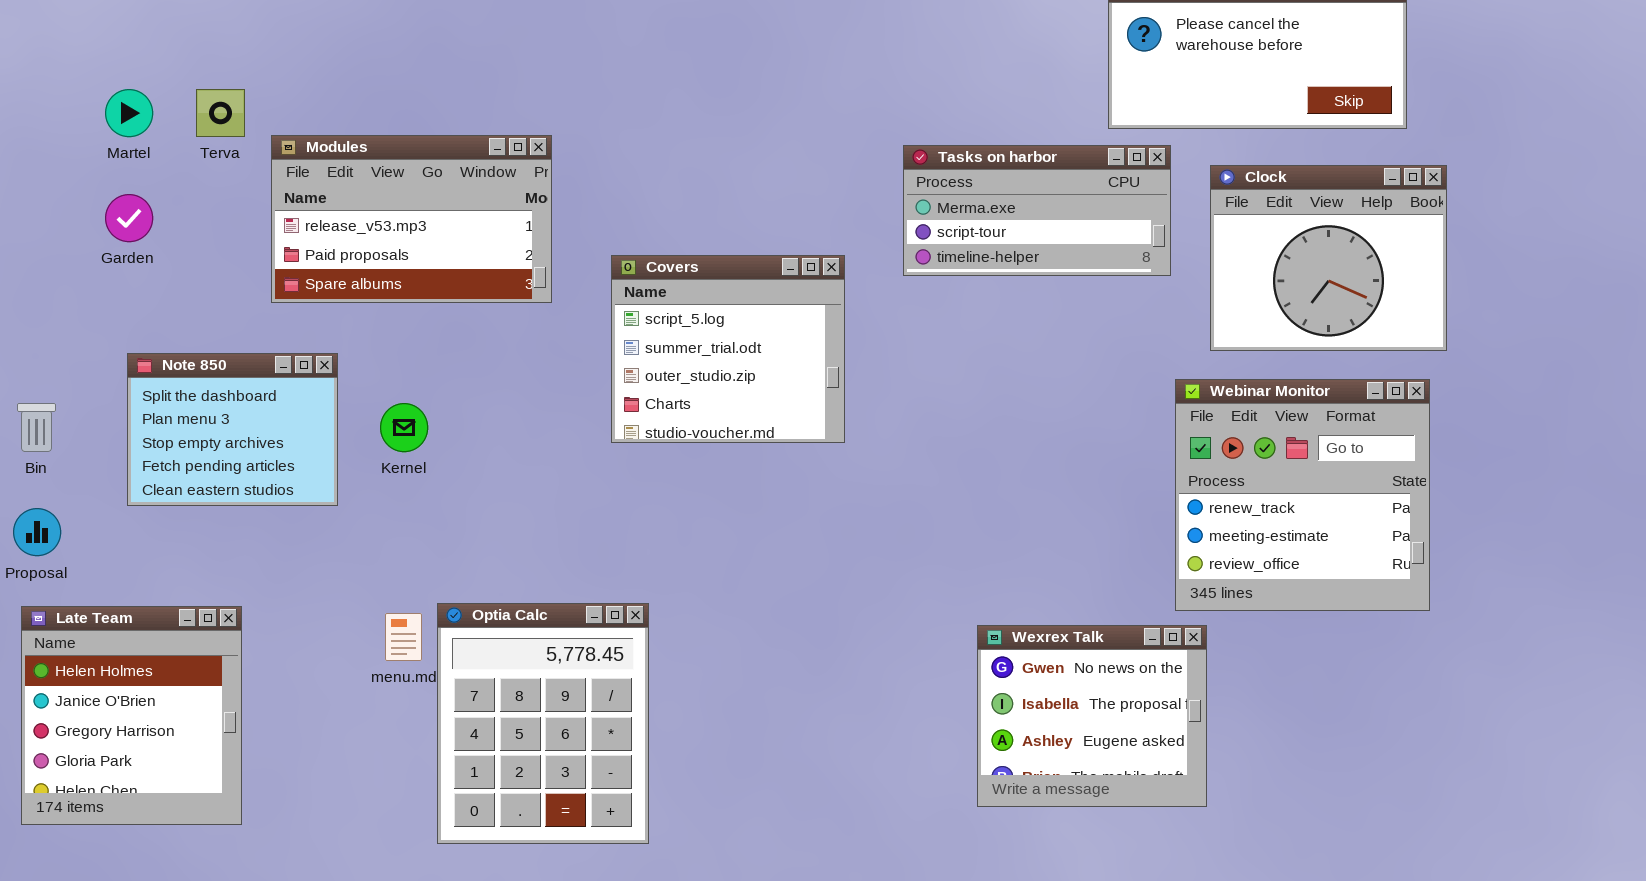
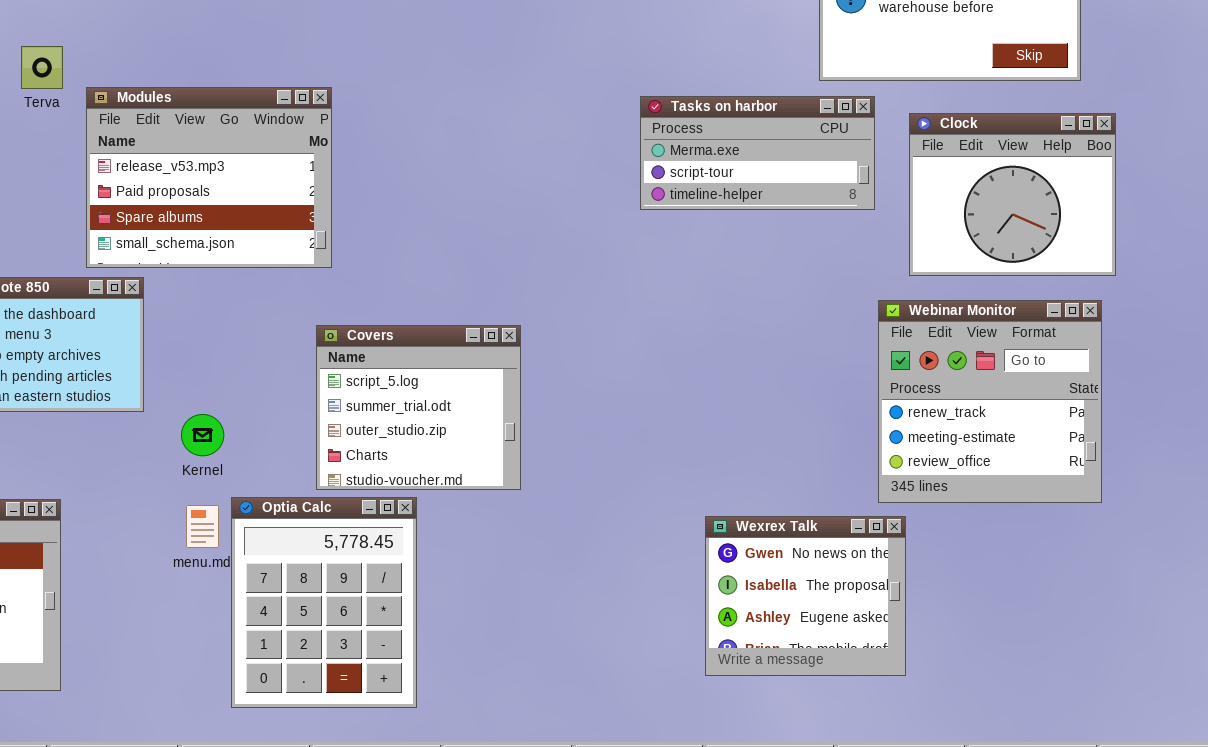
Modules: [271,135,552,303] -> [86,87,332,268], resized
Covers: [611,255,845,443] -> [316,325,521,490], moved
Kernel: [380,403,428,452] -> [181,414,224,456], moved

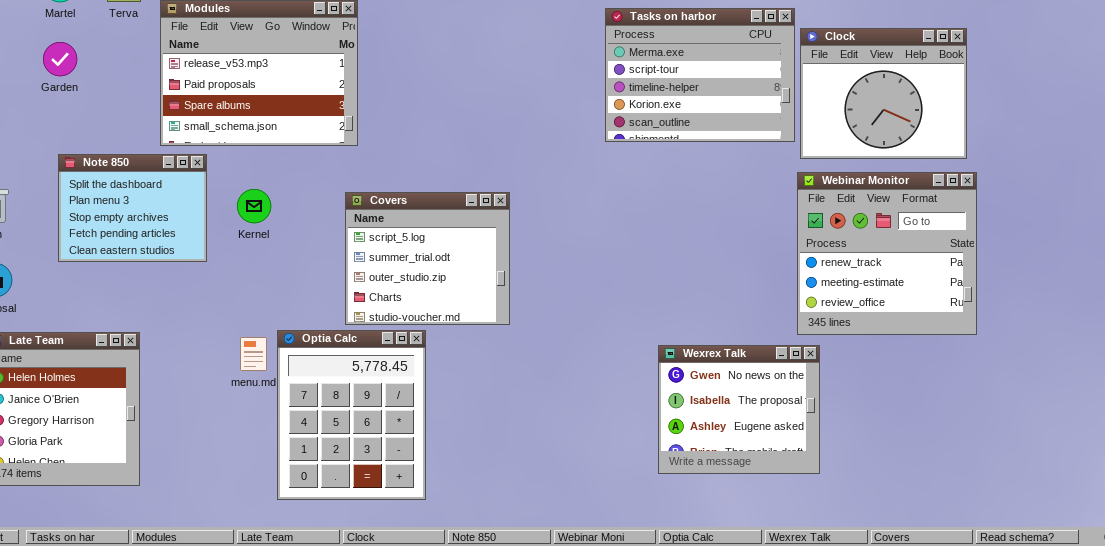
Tasks on harbor: [640,96,875,210] -> [605,8,795,142], resized
Clock: [909,113,1116,276] -> [800,28,967,159], moved
Kernel: [181,414,224,456] -> [237,189,271,223], moved

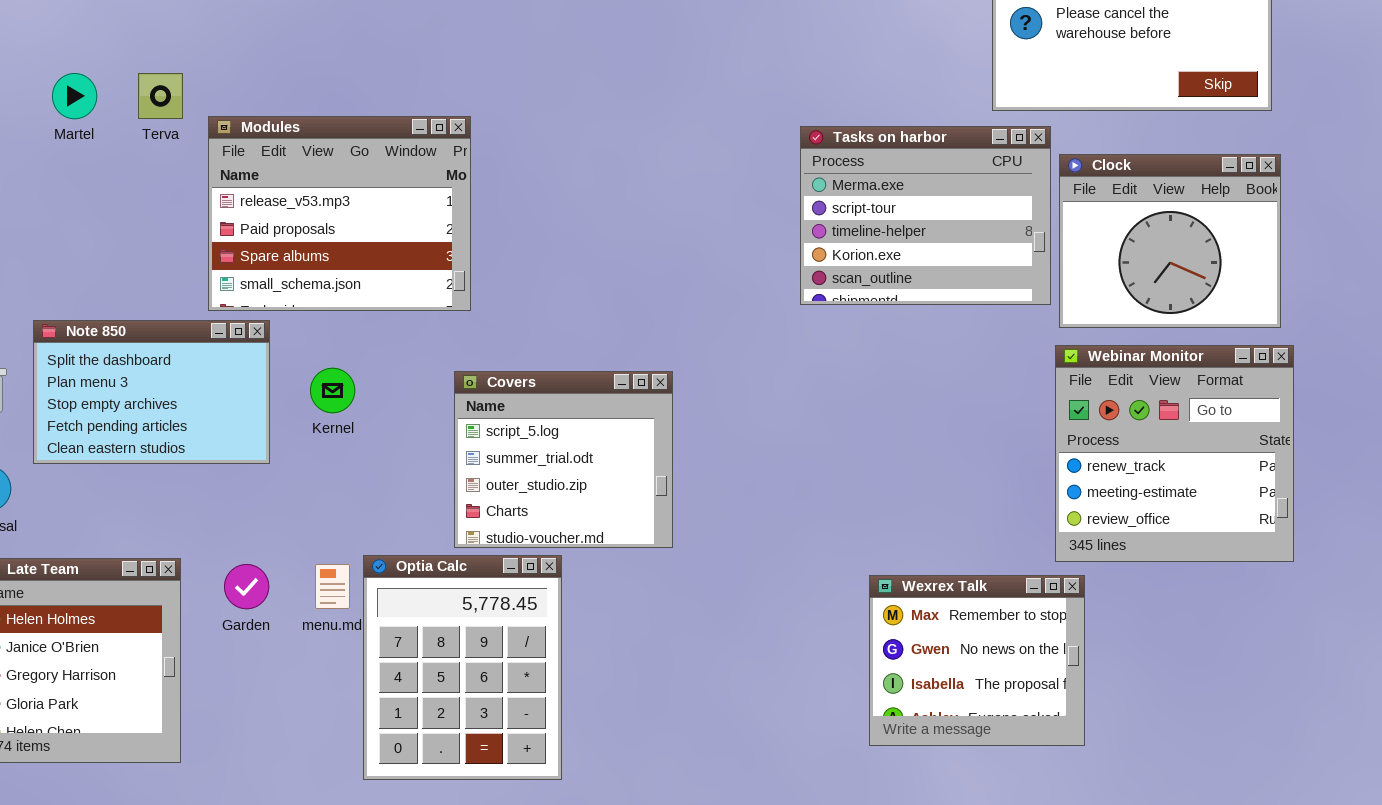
Garden: [43,42,77,76] -> [224,564,269,609], moved
Note 850: [58,154,207,262] -> [33,320,270,464], resized
Wexrex Talk: [658,345,820,474] -> [869,575,1085,746], scrolled up 1 row

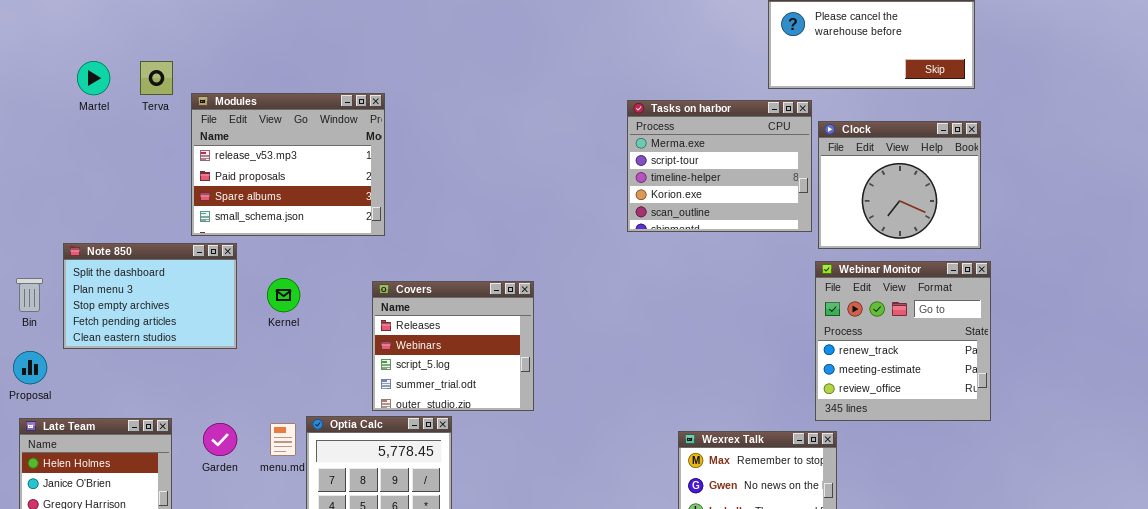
Covers: [454,371,673,548] -> [372,281,534,411], scrolled up 2 rows

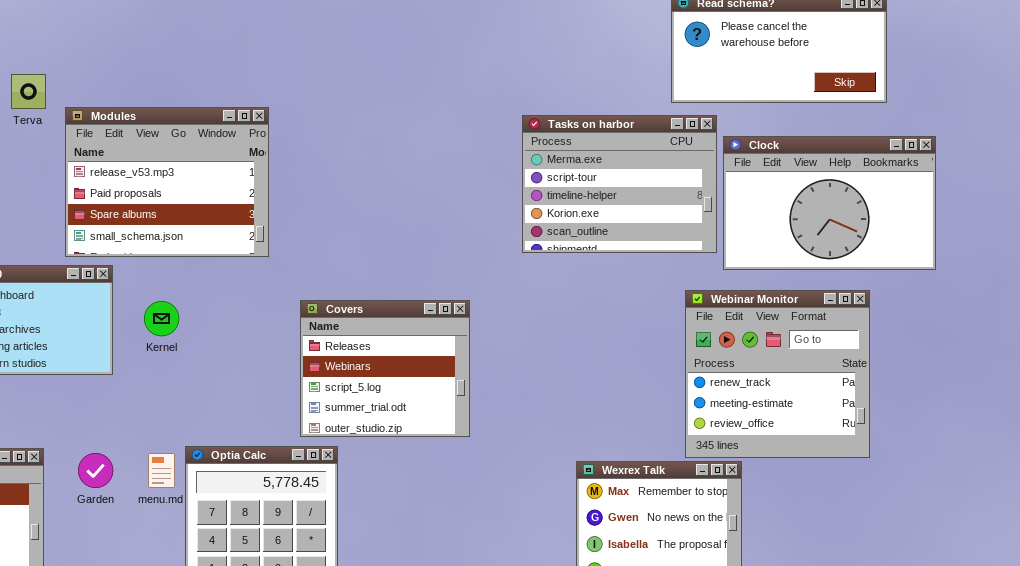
Clock: [818,121,981,249] -> [723,136,936,270], resized
Webinar Monitor: [815,261,991,421] -> [685,290,870,458], moved
Covers: [372,281,534,411] -> [300,300,470,437], moved

